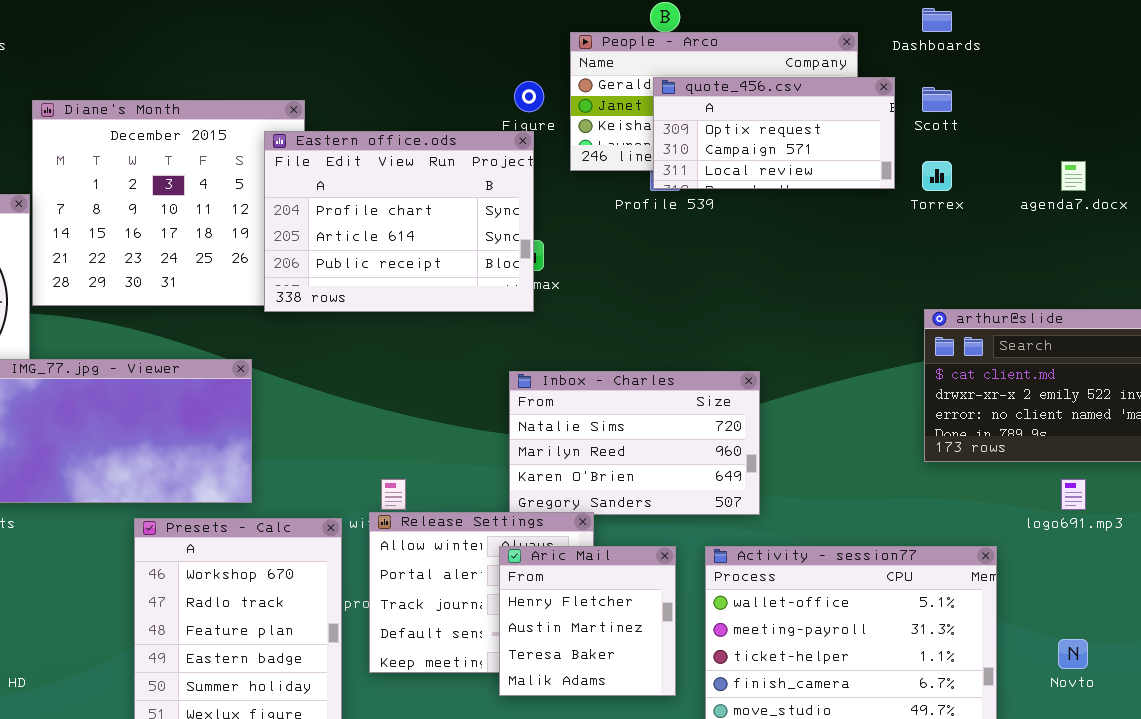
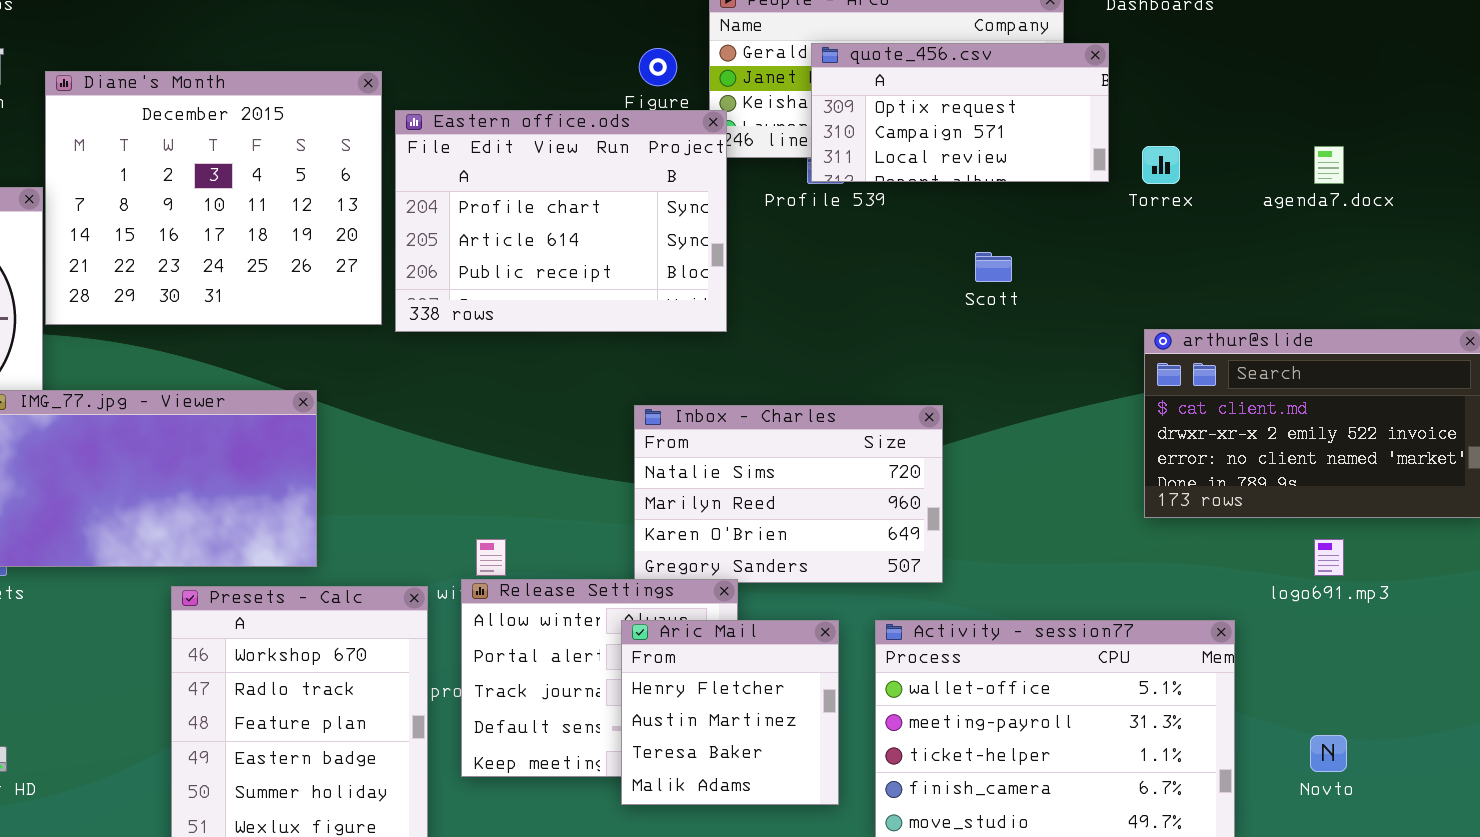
Scott: [922,87,952,112] -> [975,252,1012,282], moved
Eastern office.ods: [264,131,534,312] -> [395,110,727,332], moved

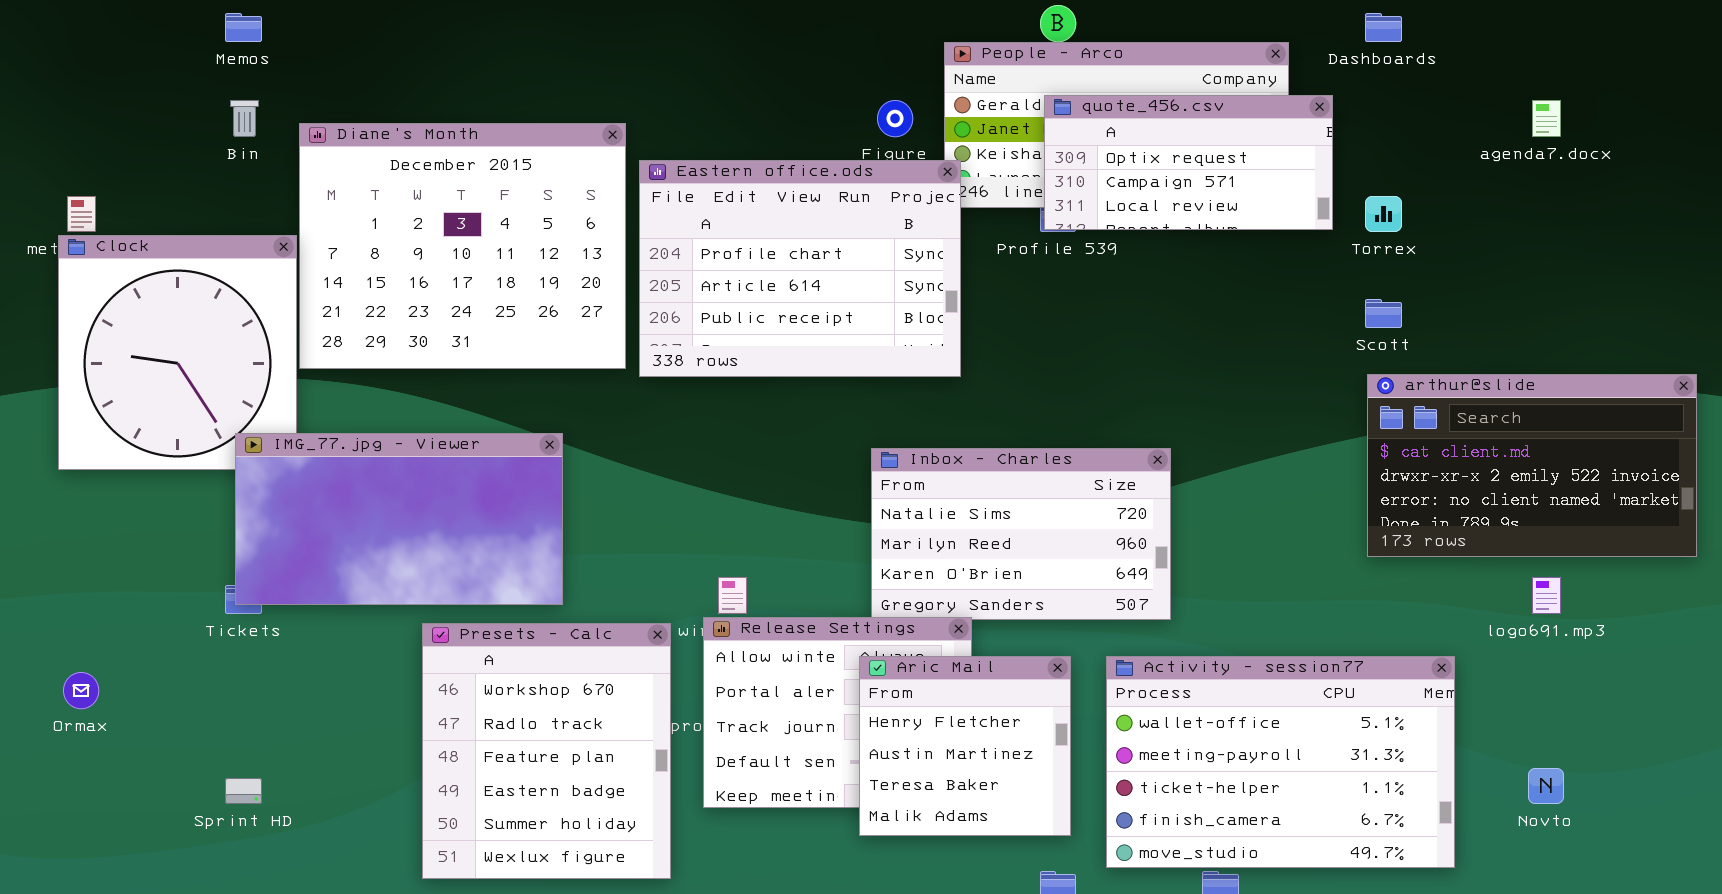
agenda7.docx: [1314,146,1344,184] -> [1532,100,1561,137], moved
Scott: [975,252,1012,282] -> [1365,299,1402,328], moved

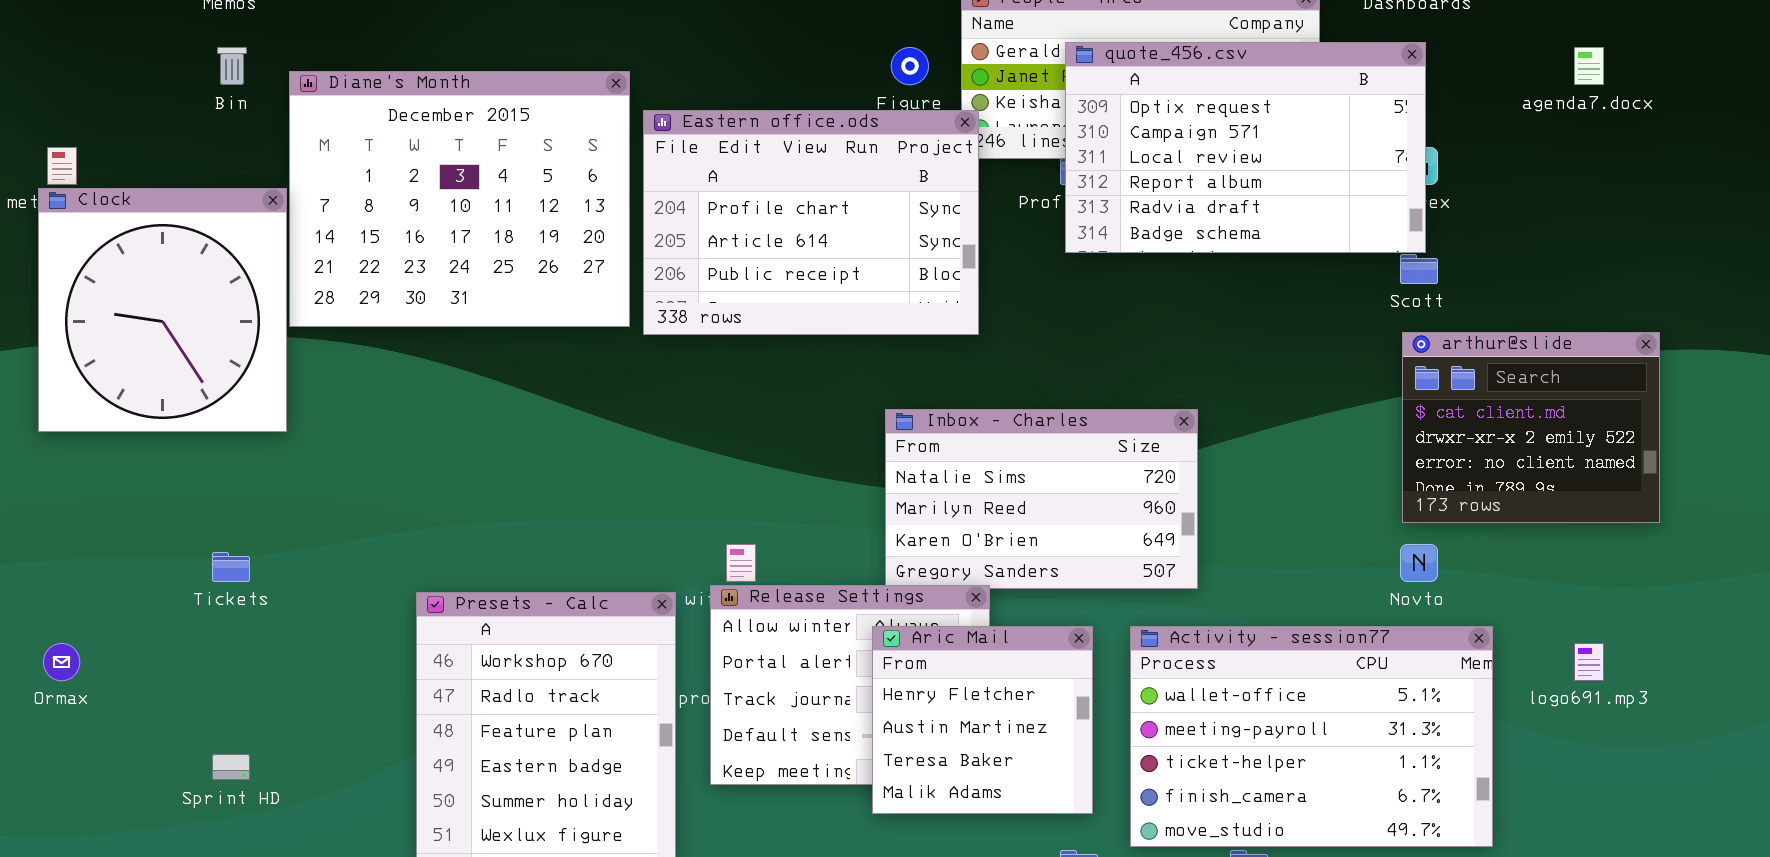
quote_456.csv: [1044,95,1333,230] -> [1065,42,1426,253], resized
arthur@slide: [1367,374,1697,557] -> [1402,332,1660,523], resized
IMG_77.jpg - Viewer: [235,433,563,605] -> none, closed
logo691.mp3: [1532,577,1561,614] -> [1574,643,1604,681], moved
Novto: [1528,768,1564,804] -> [1400,544,1438,582], moved

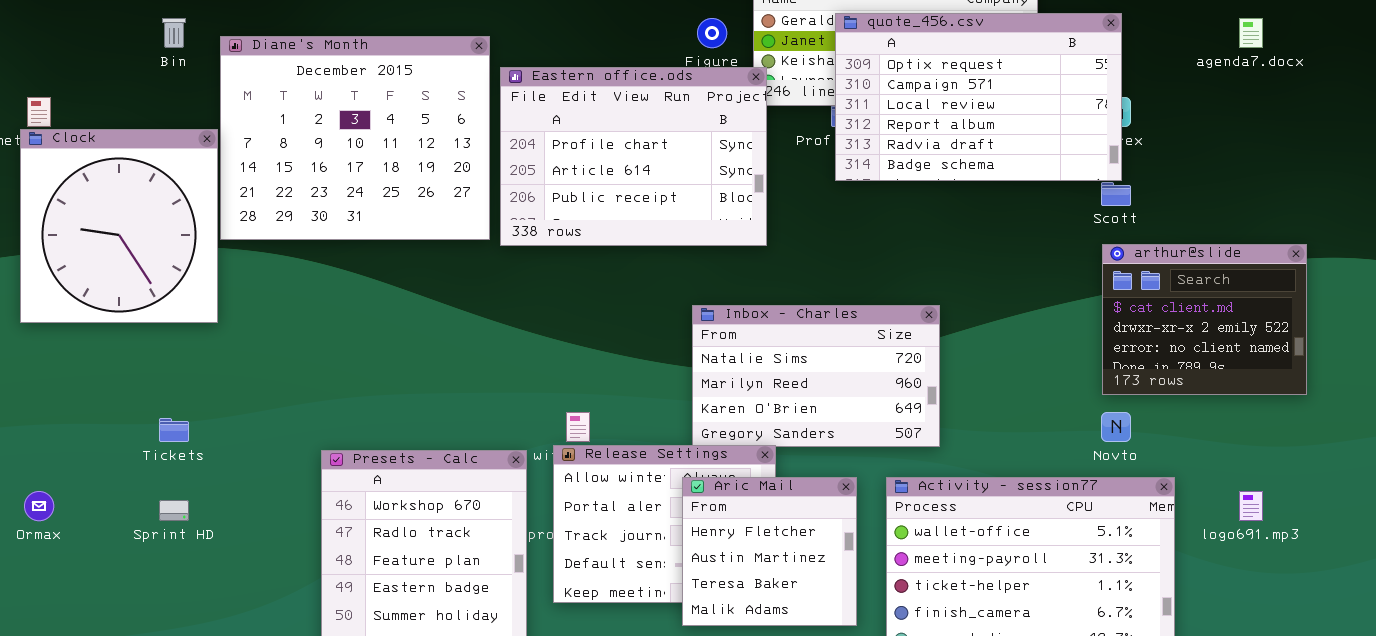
Sprint HD: [212,754,250,780] -> [159,500,189,521], moved

